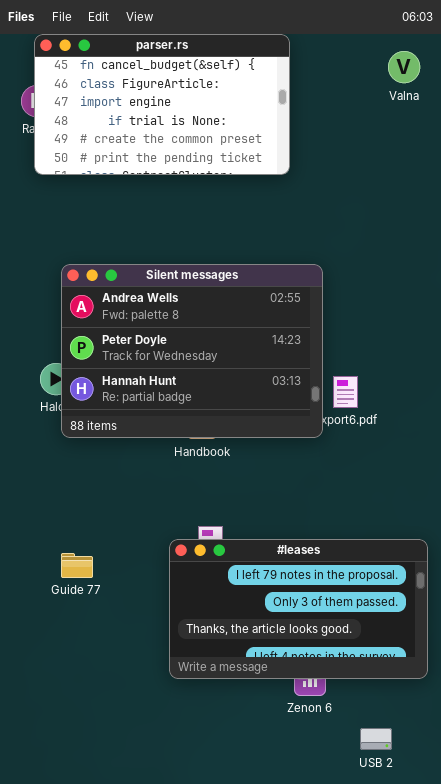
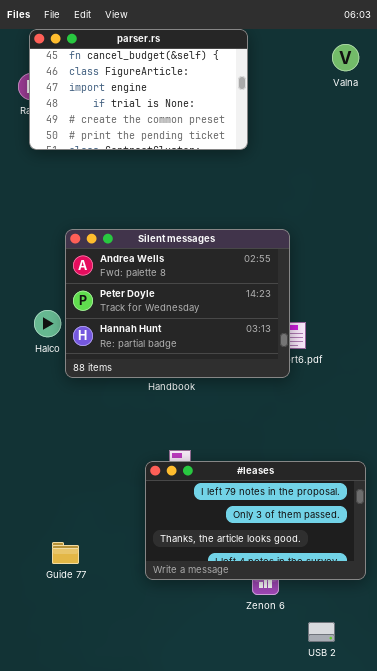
Silent messages: [61,264,323,438] -> [65,229,290,378], moved
Guide 77: [61,553,93,578] -> [52,542,79,564], moved

